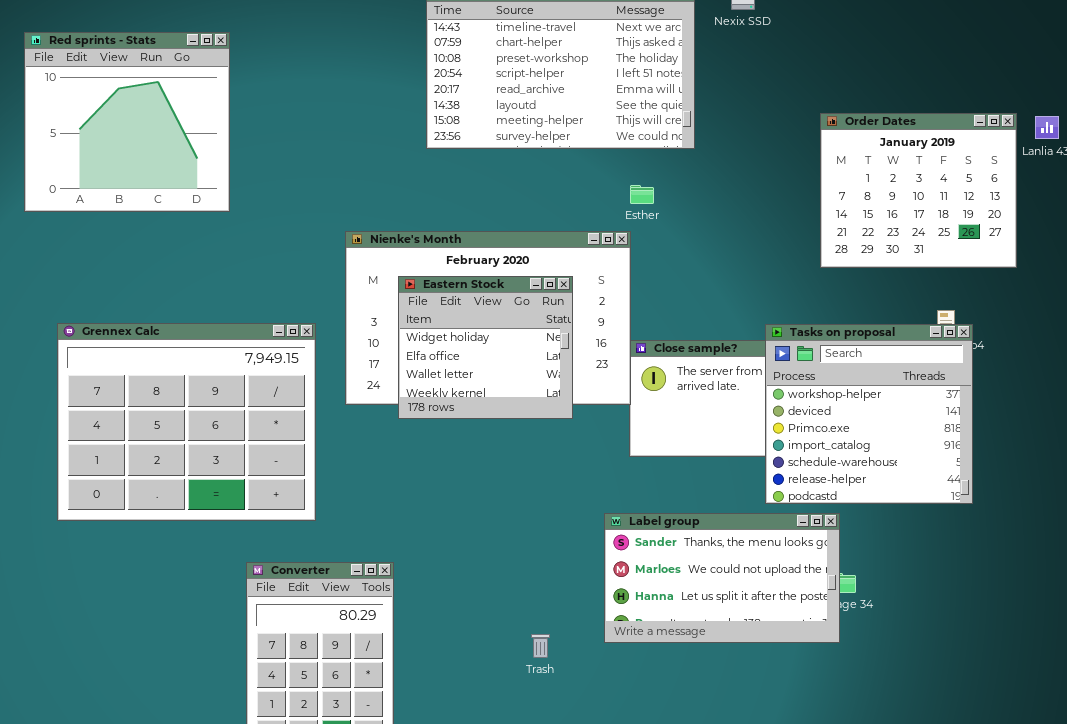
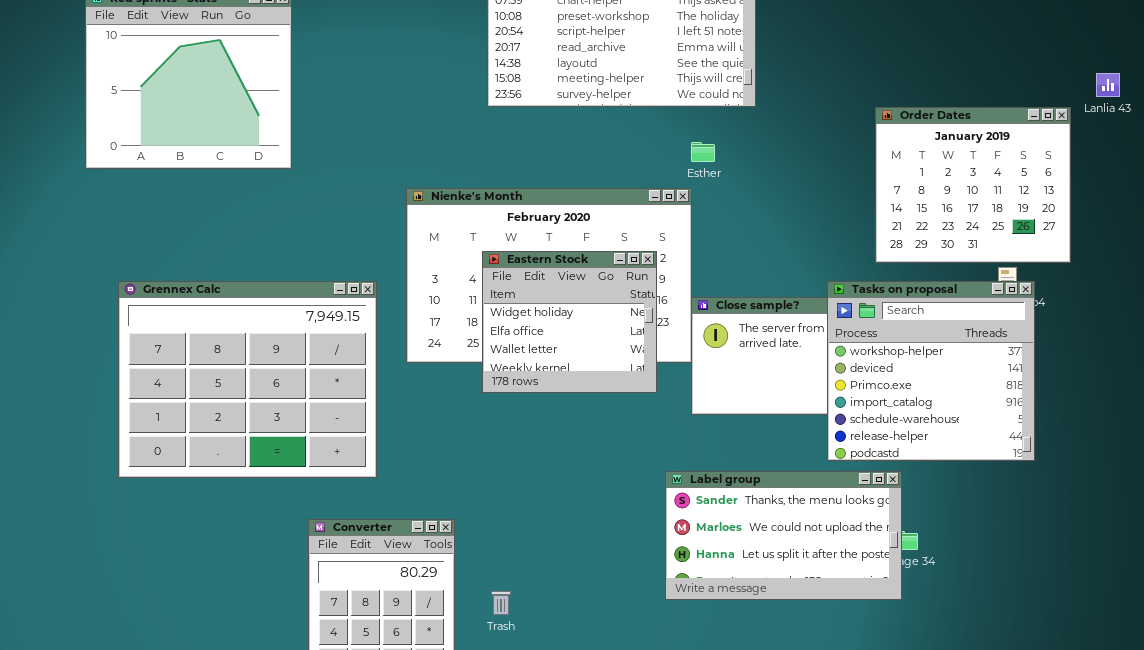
Order Dates: [820,113,1017,268] -> [875,107,1071,263], moved
Eastern Stock: [398,276,573,419] -> [482,251,657,393], moved
Trash: [531,634,550,658] -> [491,591,511,615], moved

